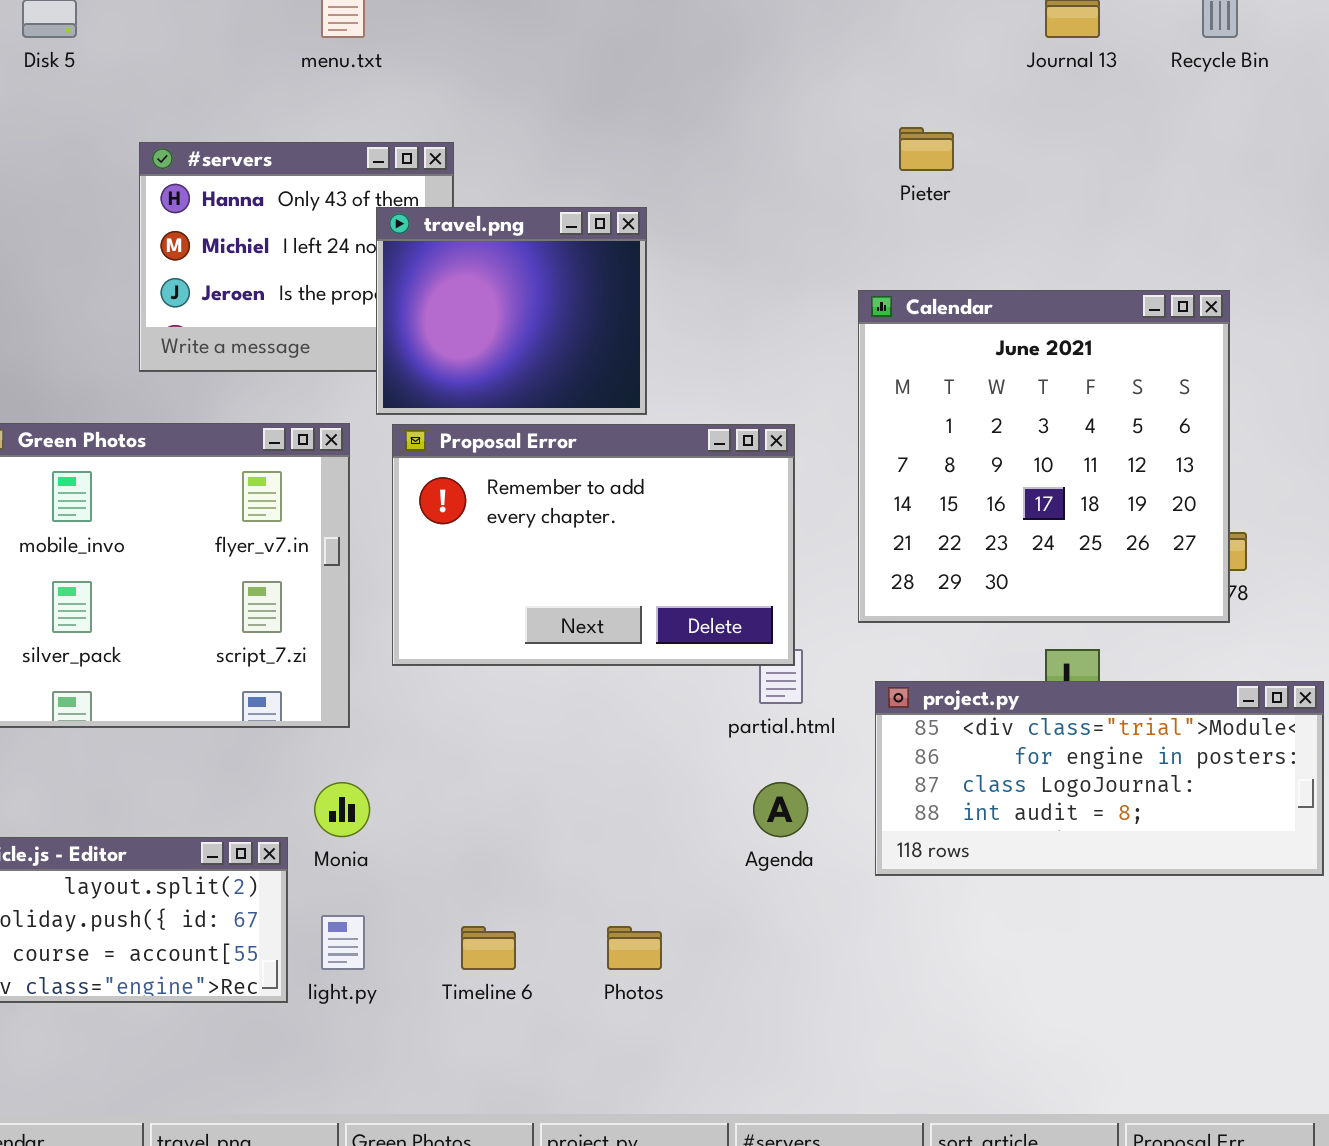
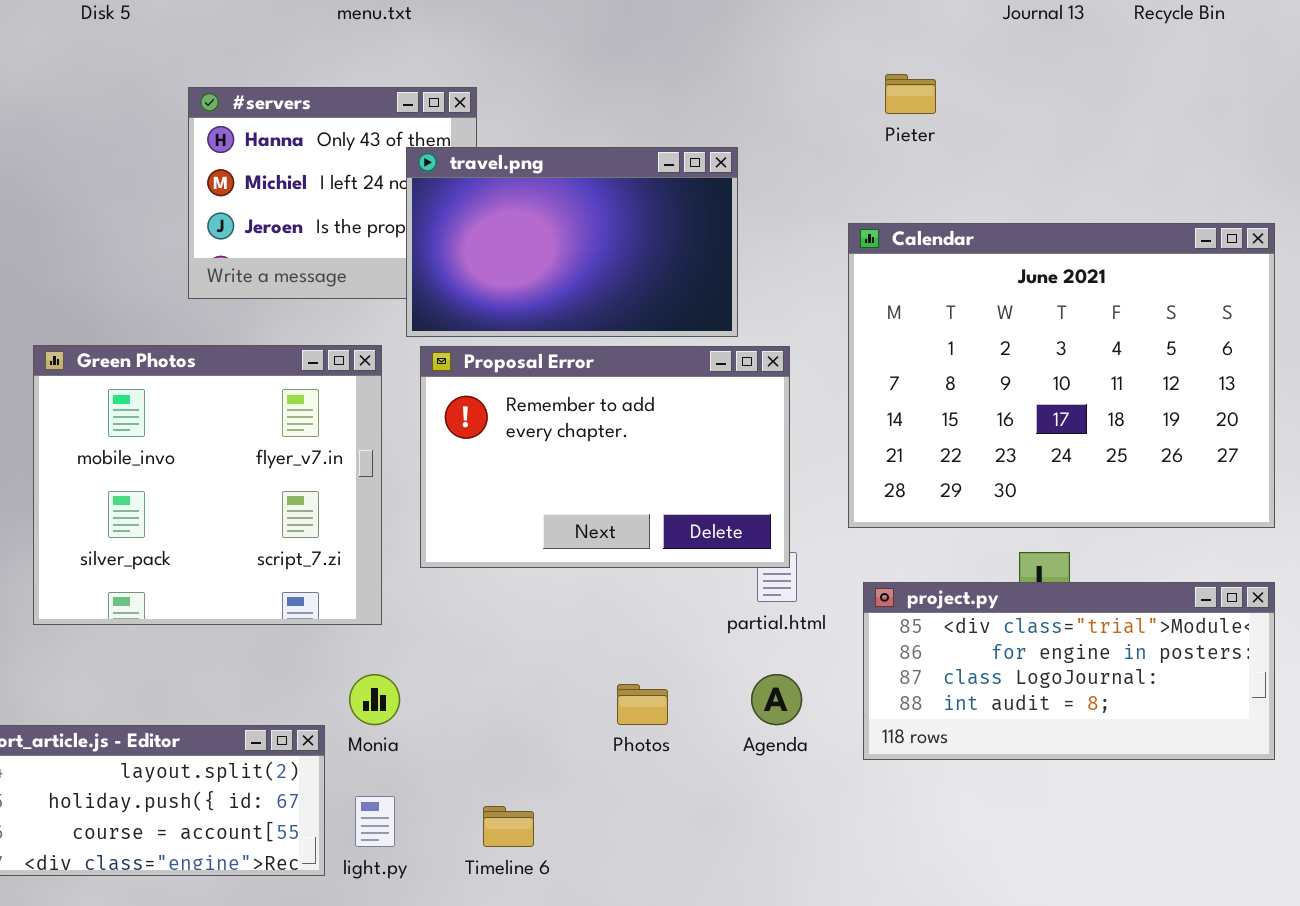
travel.png: [376,207,647,415] -> [406,147,738,337], resized
Calendar: [858,290,1230,623] -> [848,223,1275,528], resized
Photos: [607,926,662,970] -> [617,684,668,725], moved

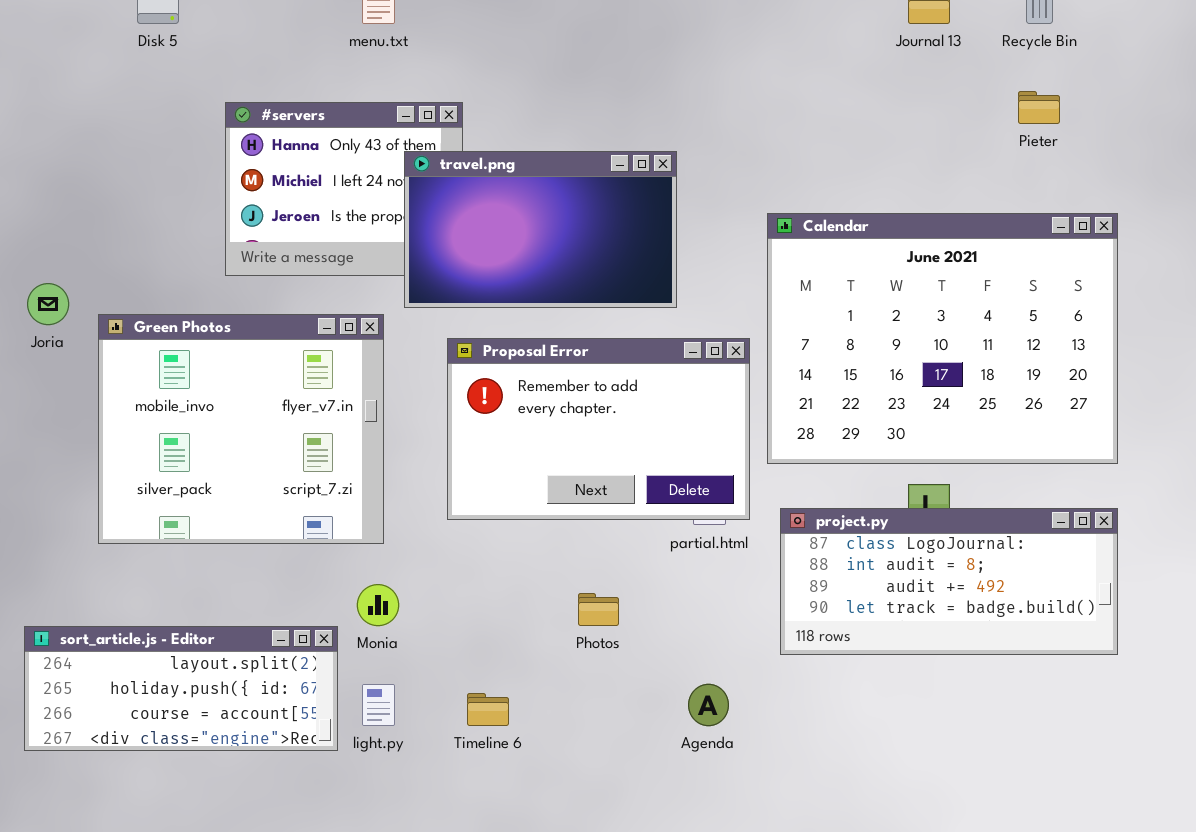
Pieter: [885,74,936,114] -> [1018,91,1060,124], moved
Proposal Error: [420,346,790,568] -> [447,338,750,520], moved
project.py: [863,582,1275,760] -> [780,508,1118,655], scrolled down 2 rows
Agenda: [751,674,802,725] -> [688,684,729,726], moved

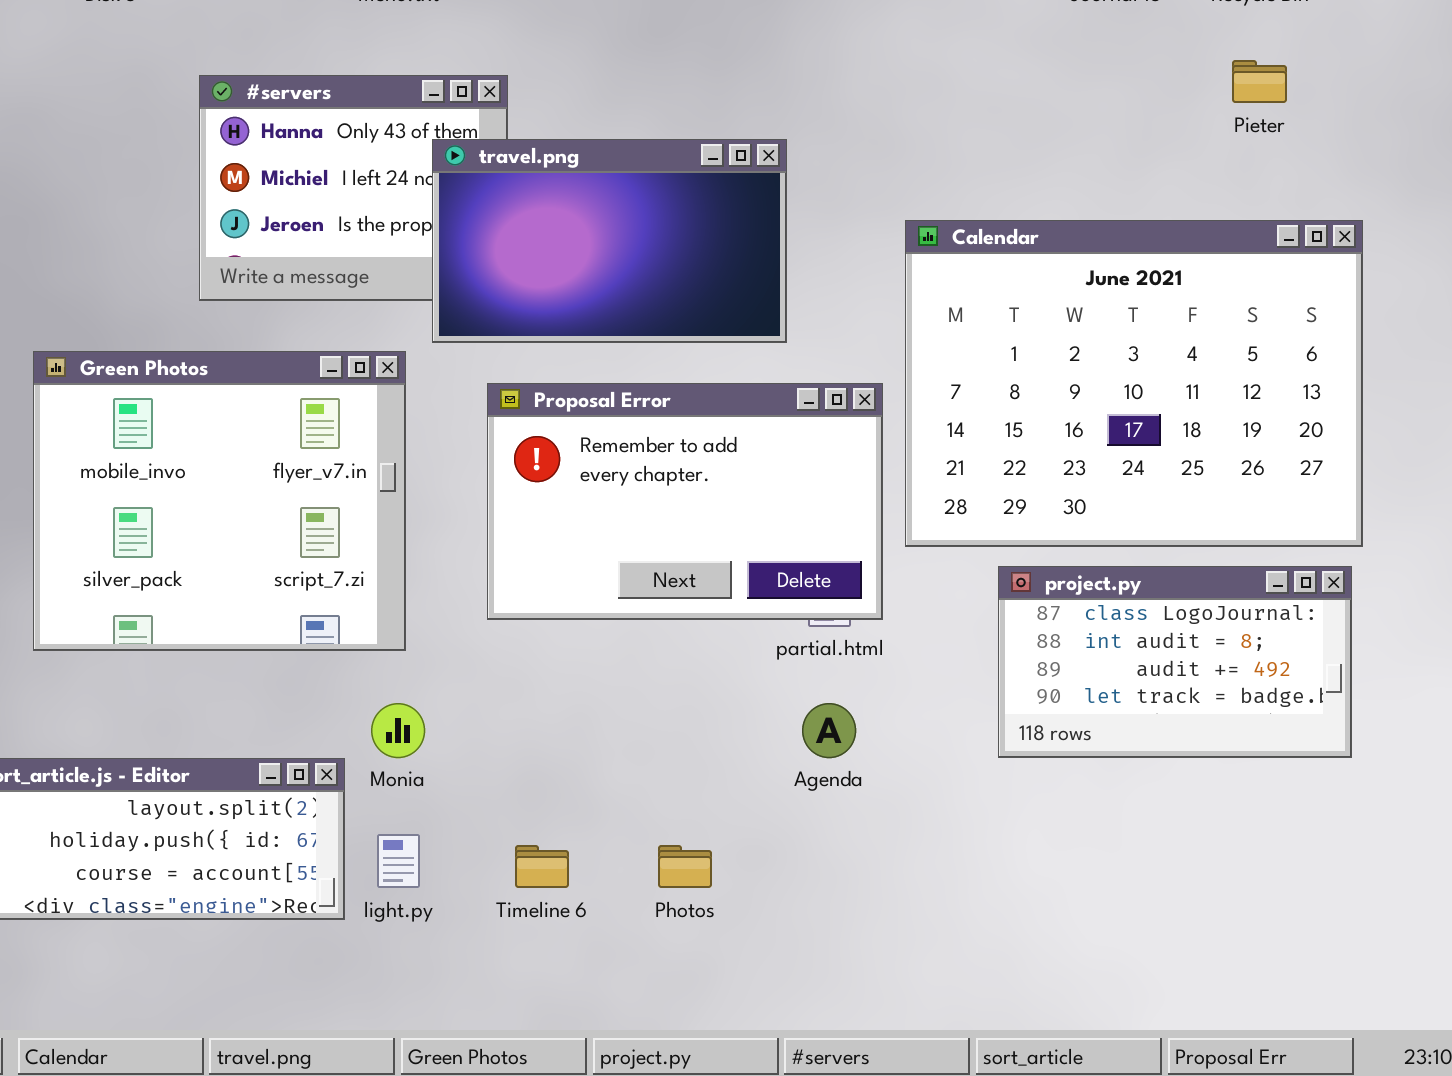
project.py: [780,508,1118,655] -> [998,566,1352,758], moved, resized
Photos: [578,593,619,626] -> [658,845,712,888], moved
Agenda: [688,684,729,726] -> [802,703,856,758], moved

